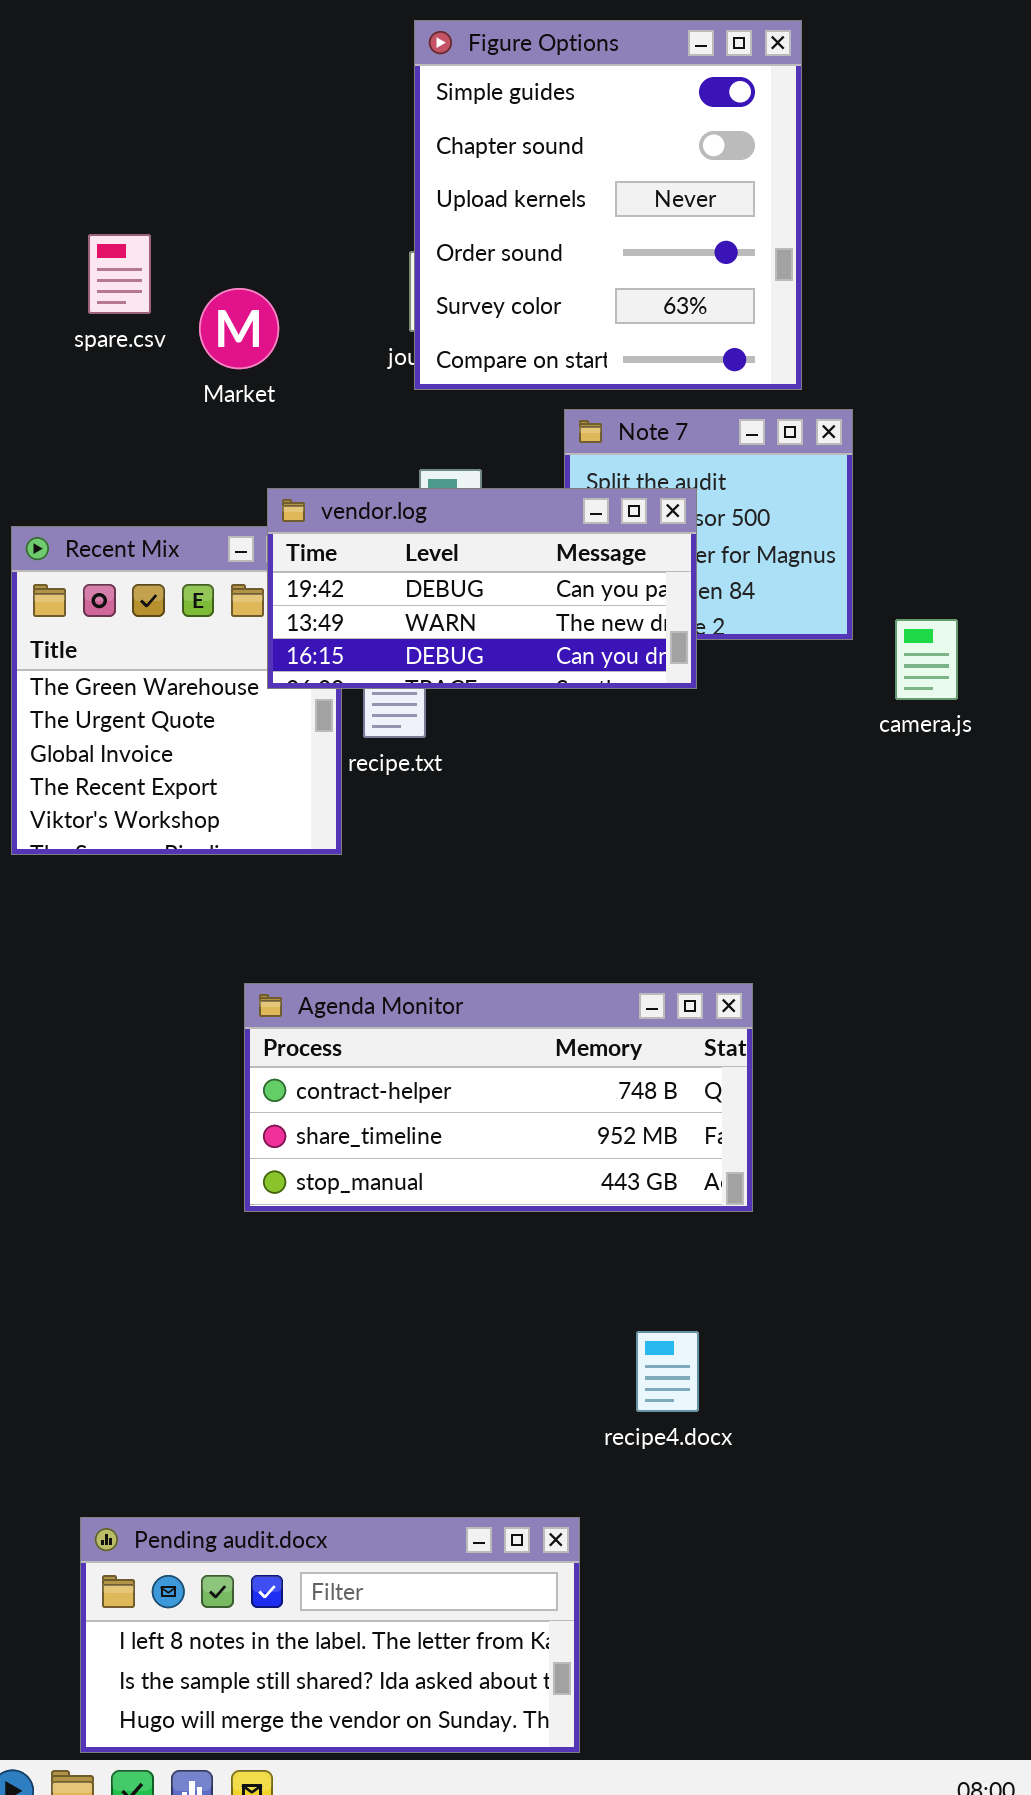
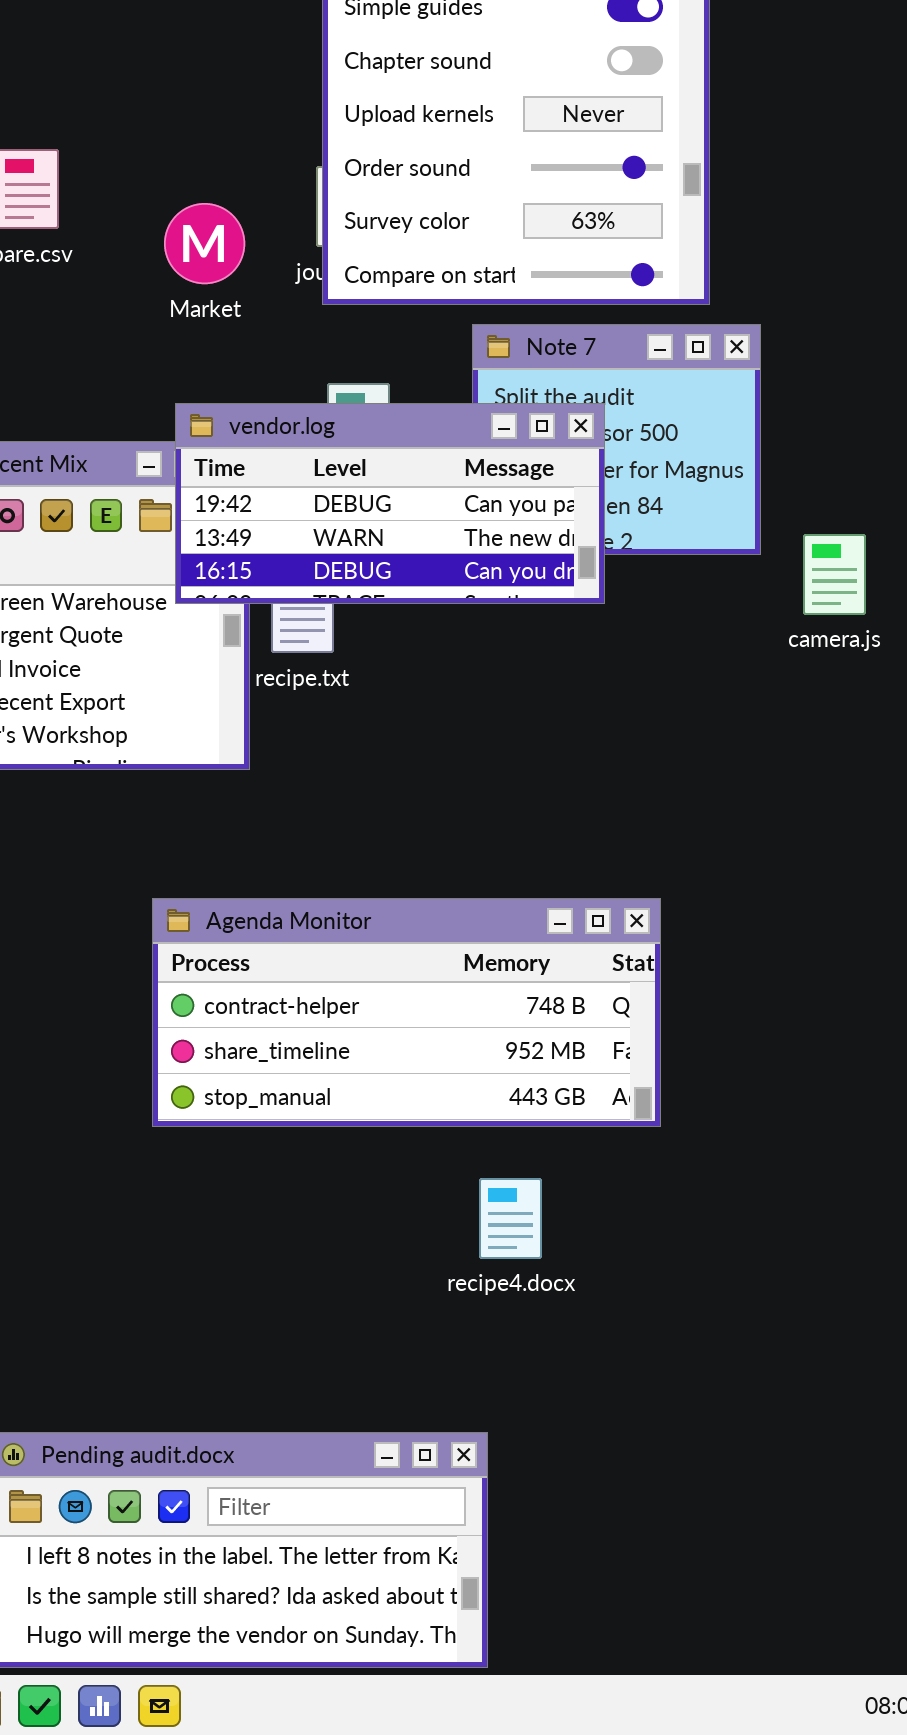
Market: [199,288,279,369] -> [164,203,245,284], moved
recipe4.docx: [636,1331,699,1412] -> [479,1178,542,1259], moved

